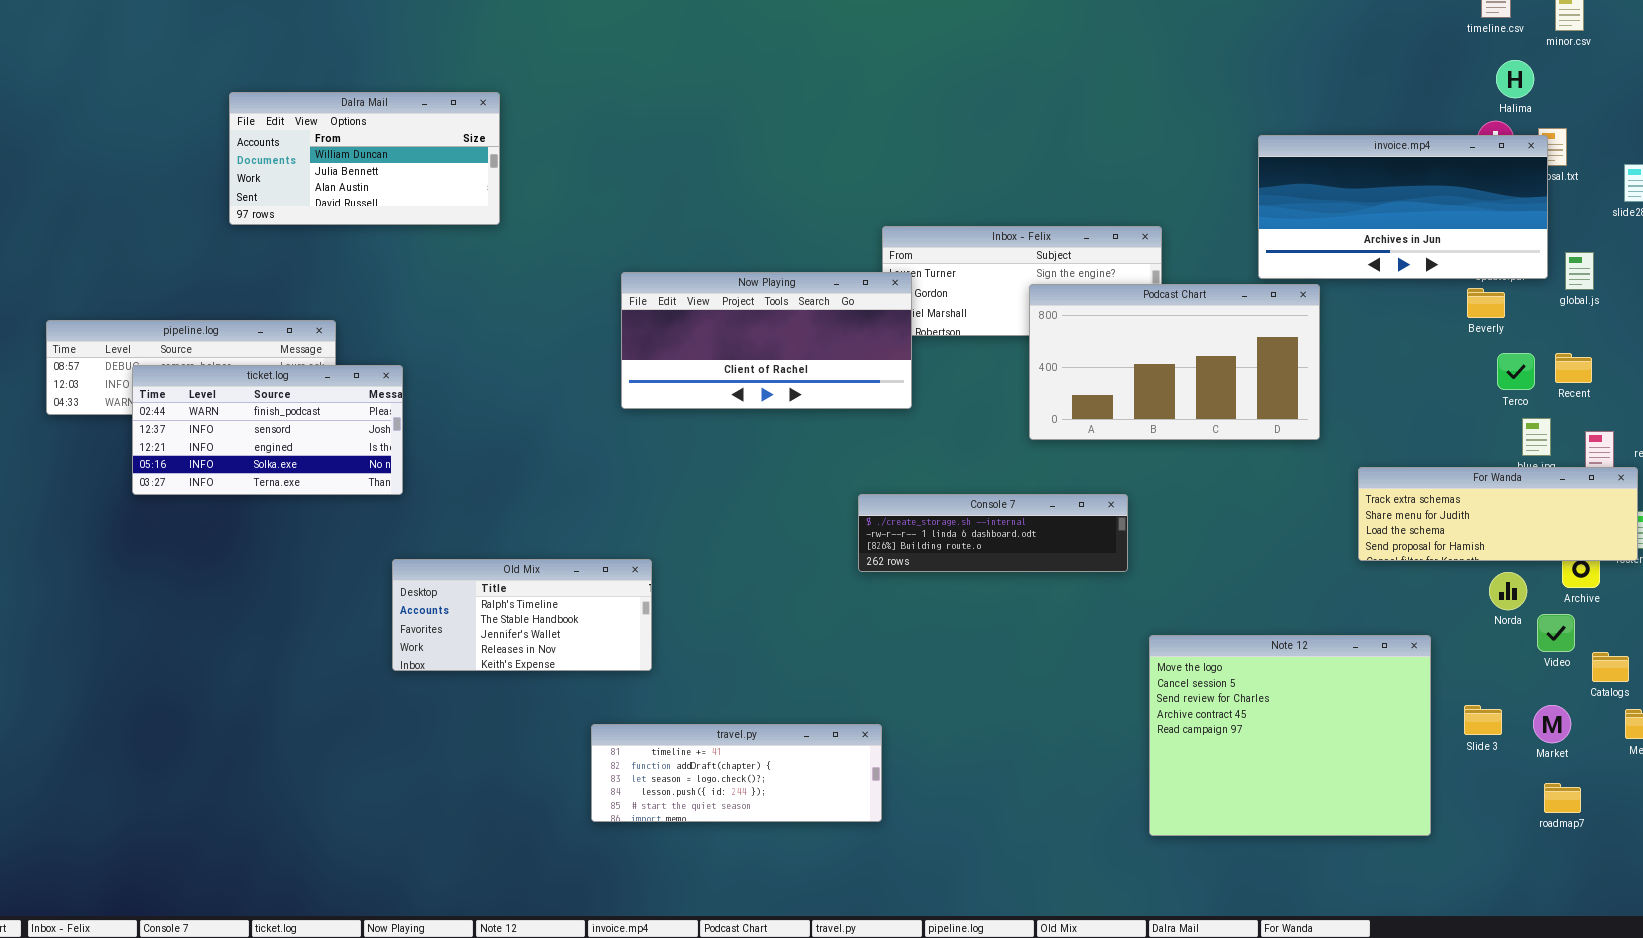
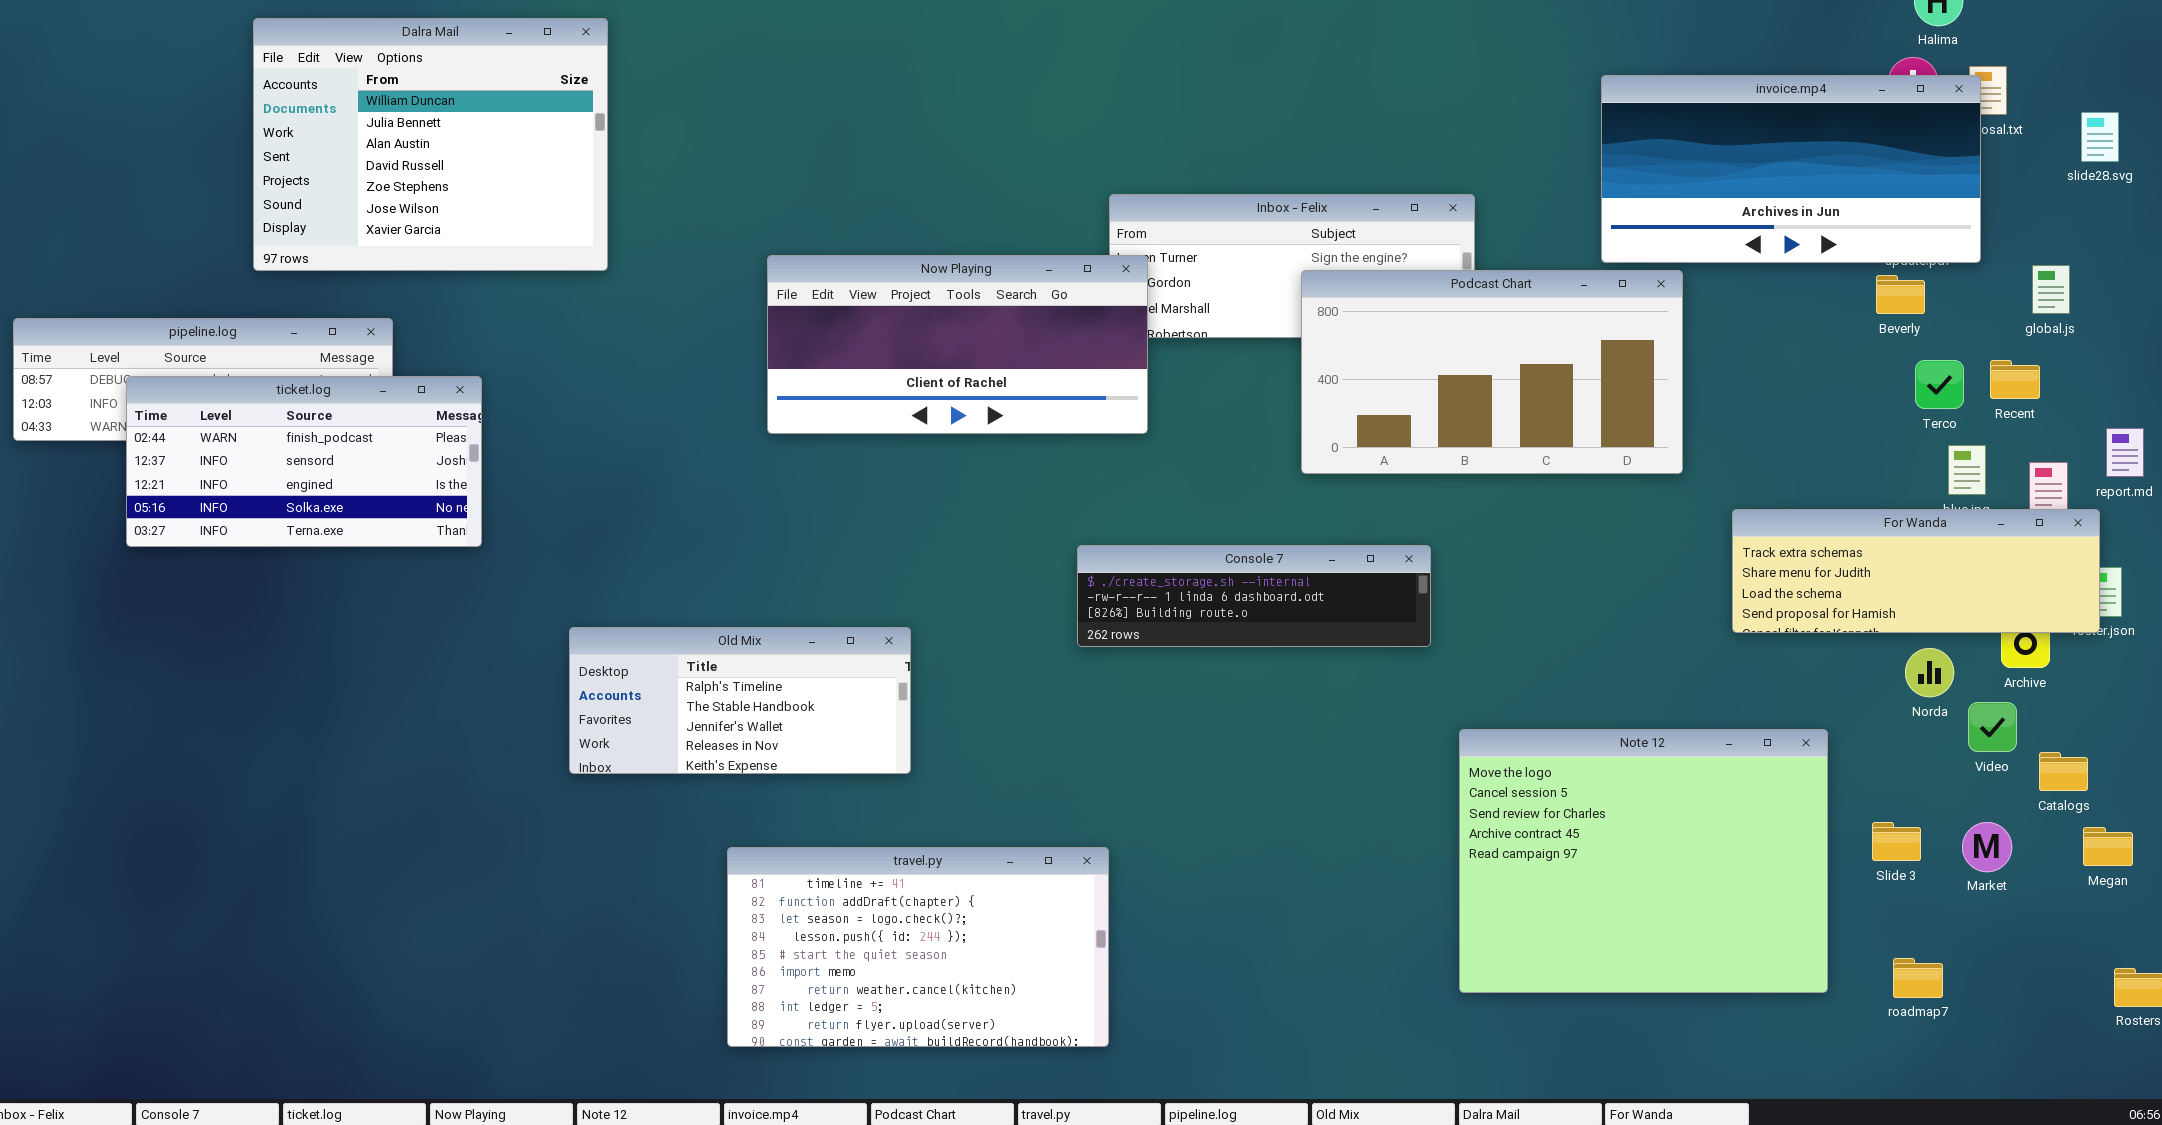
Dalra Mail: [229,92,500,225] -> [253,18,608,271], resized
global.js: [1565,252,1594,290] -> [2032,265,2070,314], moved
Old Mix: [392,559,652,671] -> [569,627,911,774], moved
travel.py: [591,724,882,822] -> [727,847,1109,1047], resized
roadmap7: [1544,783,1581,813] -> [1893,958,1943,998], moved

